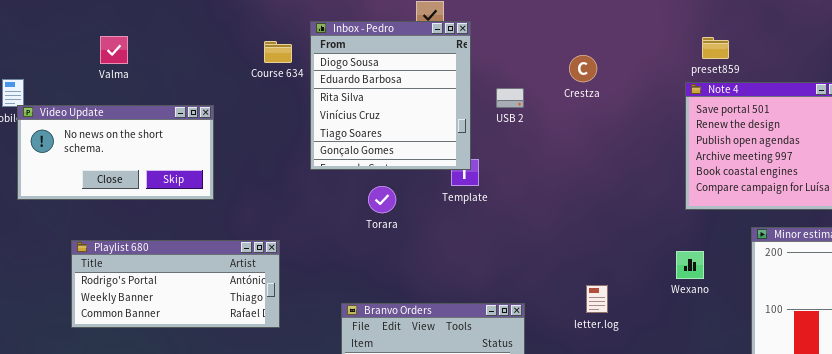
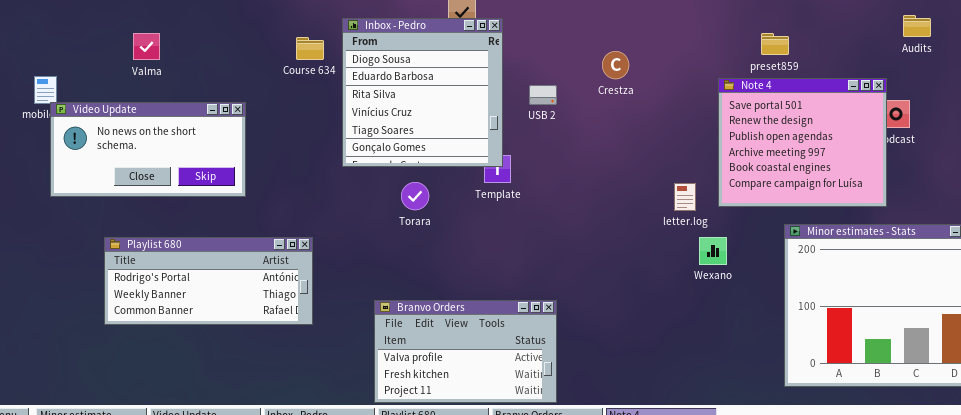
preset859: [702,37,729,59] -> [761,33,789,55], moved
Wexano: [676,251,704,279] -> [699,237,727,265], moved
letter.log: [586,285,608,313] -> [674,183,696,211], moved

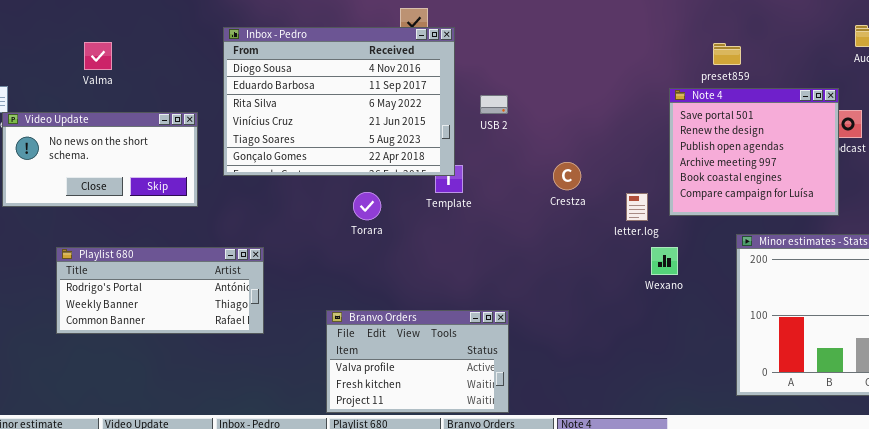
Inbox - Pedro: [342,18,503,167] -> [223,27,455,176], resized
Crestza: [602,51,629,79] -> [553,162,581,190], moved

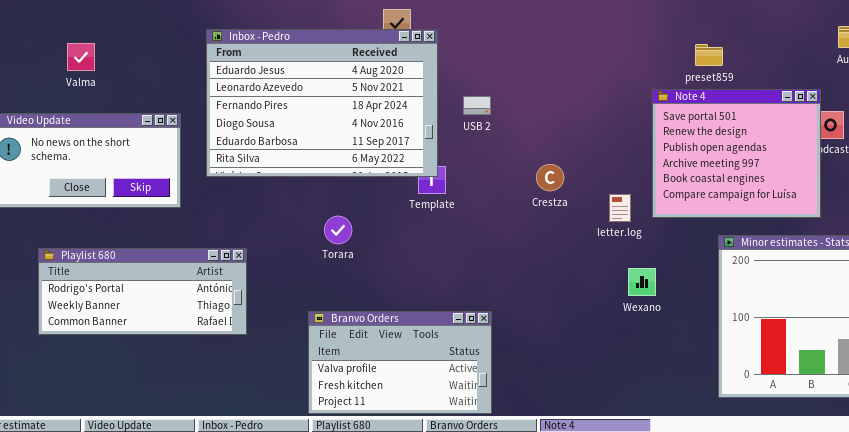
Inbox - Pedro: [223,27,455,176] -> [206,29,438,177], scrolled up 3 rows
Torara: [353,192,381,220] -> [324,216,352,244], moved
Wexano: [651,247,678,275] -> [628,268,656,296], moved

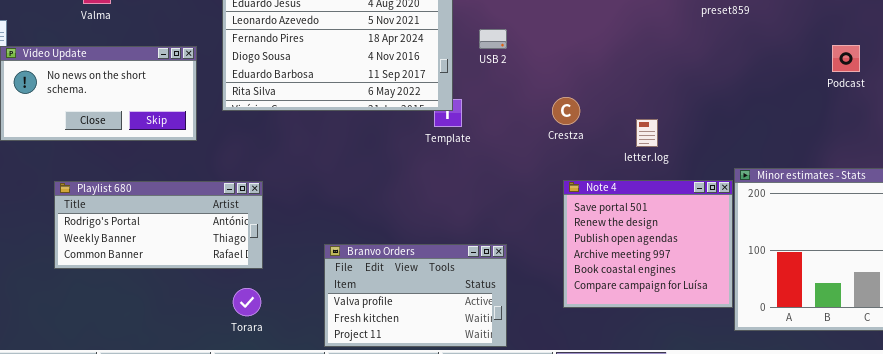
Note 4: [652,89,821,218] -> [563,180,733,308], moved
letter.log: [609,194,631,222] -> [636,119,658,147], moved
Torara: [324,216,352,244] -> [233,288,261,316], moved

